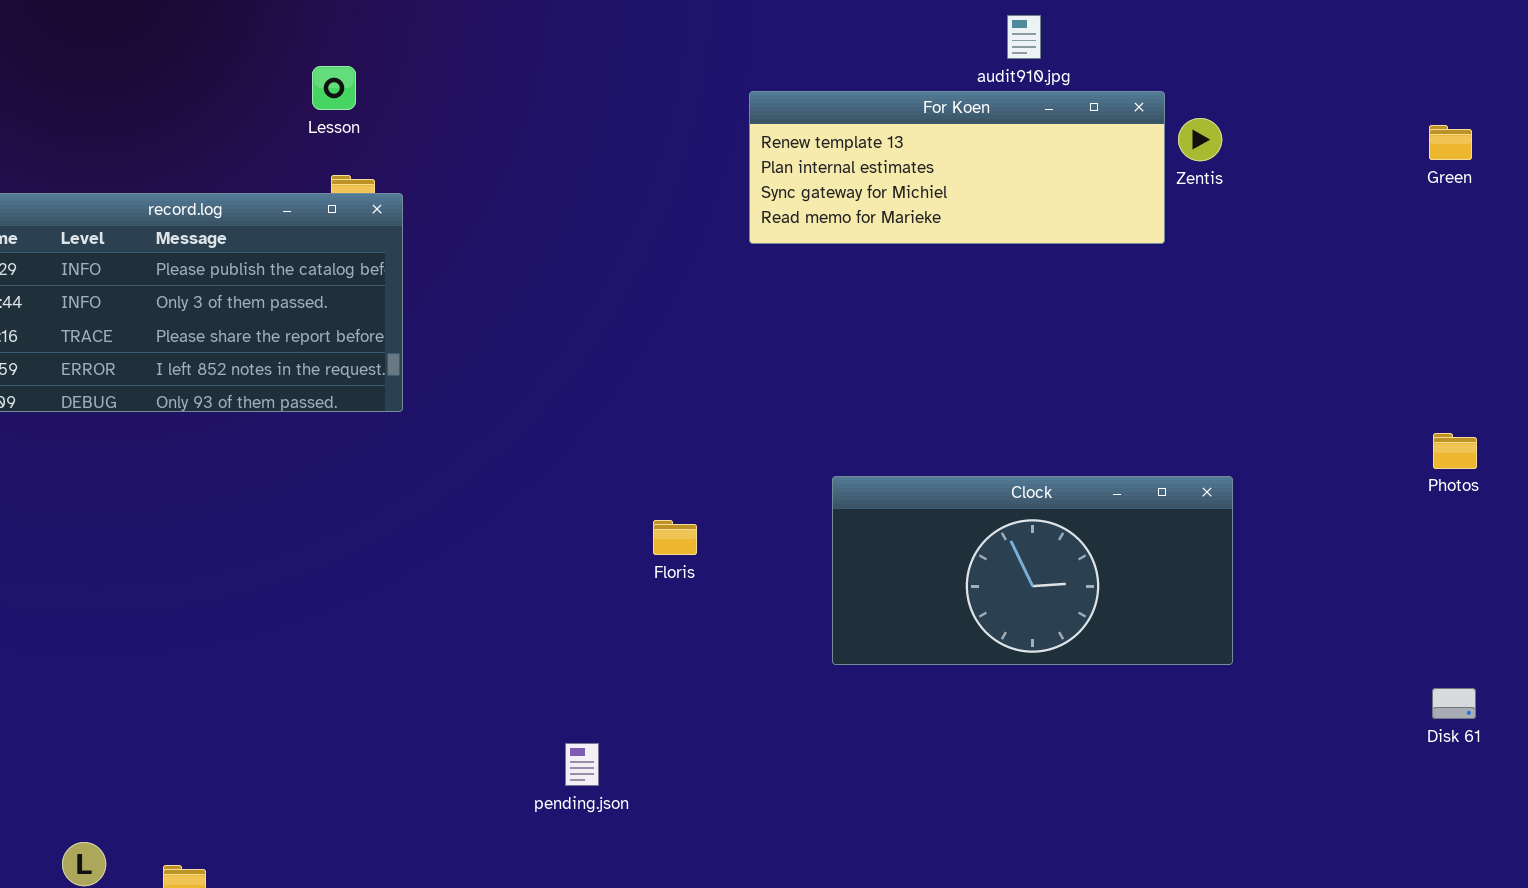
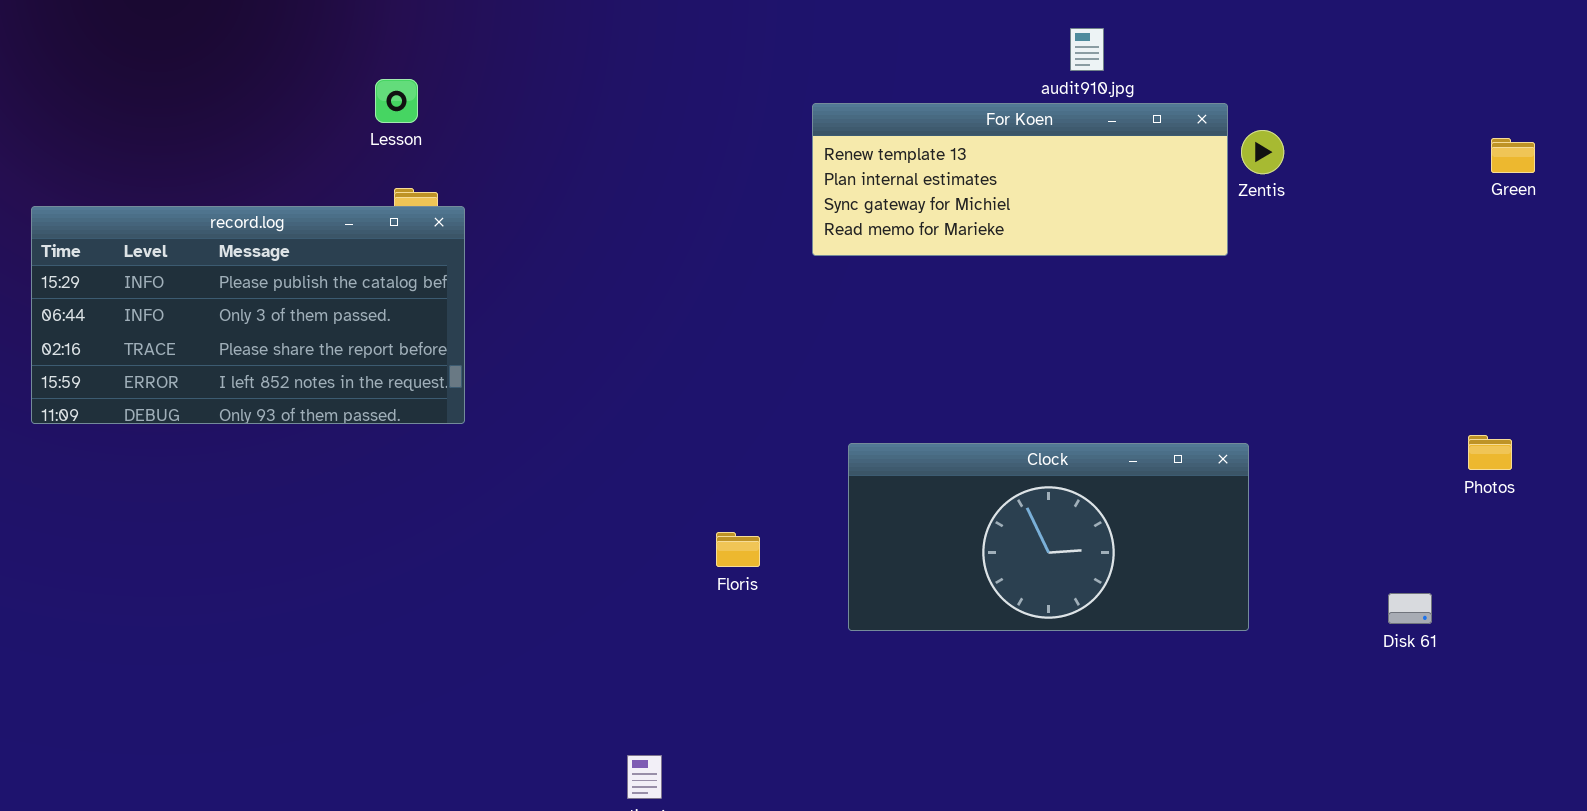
Photos: [1433,433,1477,469] -> [1468,435,1512,470], moved
Clock: [832,476,1233,665] -> [848,443,1249,631], moved
Disk 61: [1432,688,1476,719] -> [1388,593,1432,624], moved

